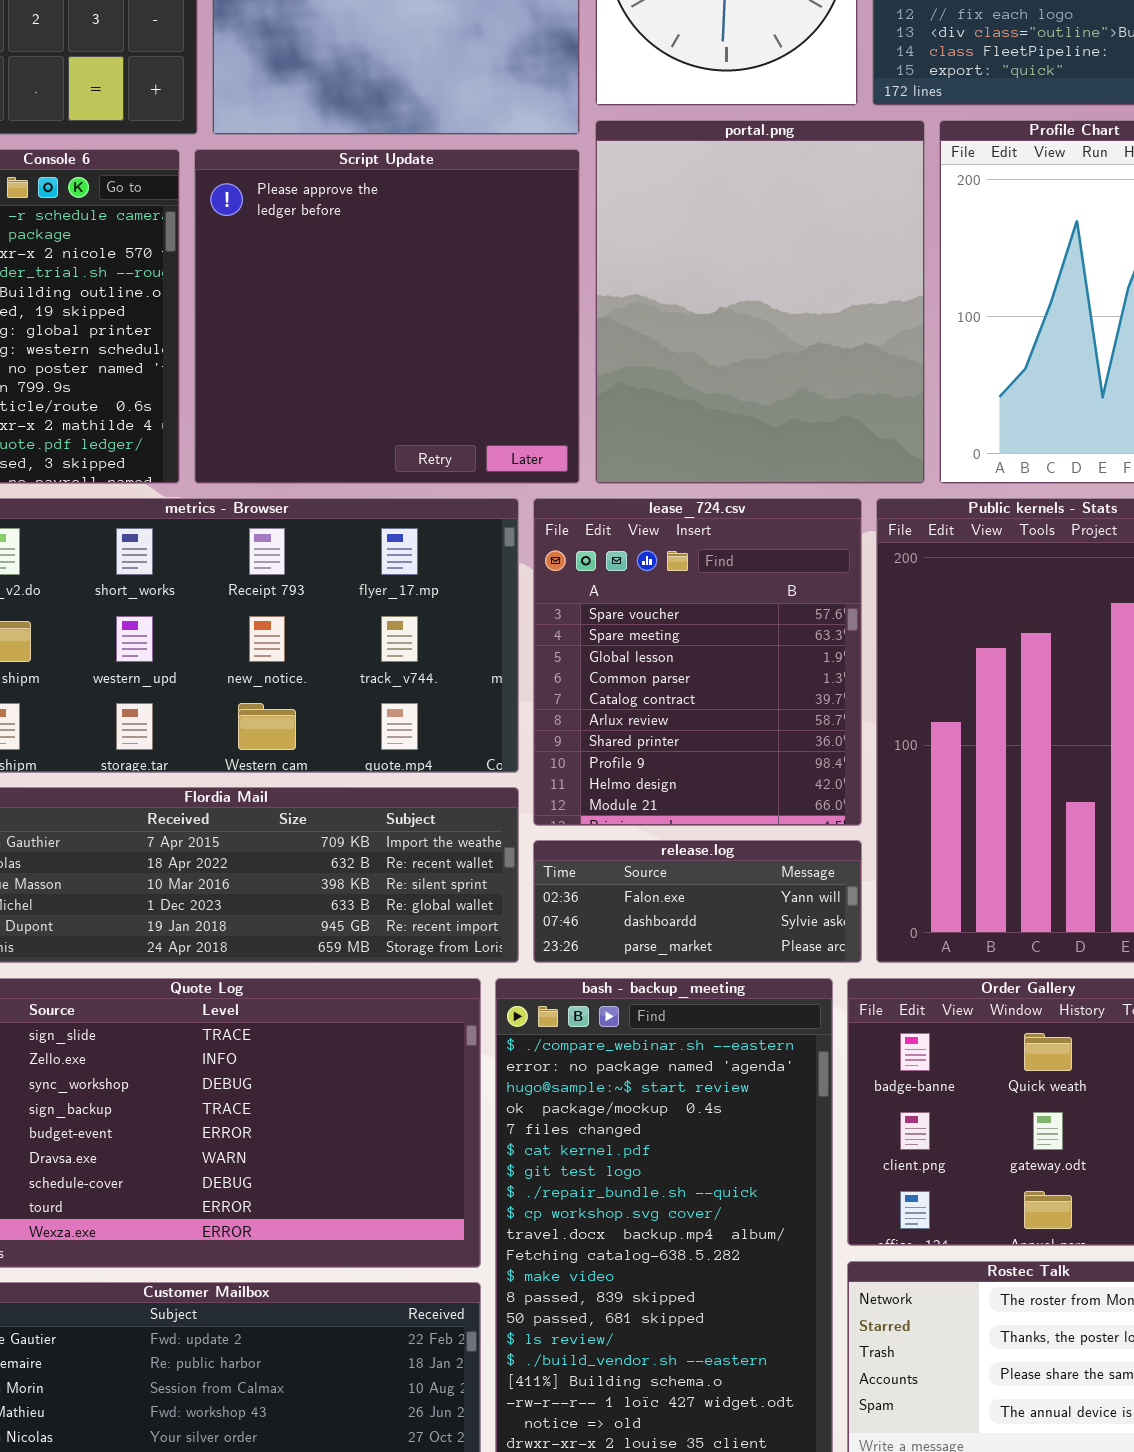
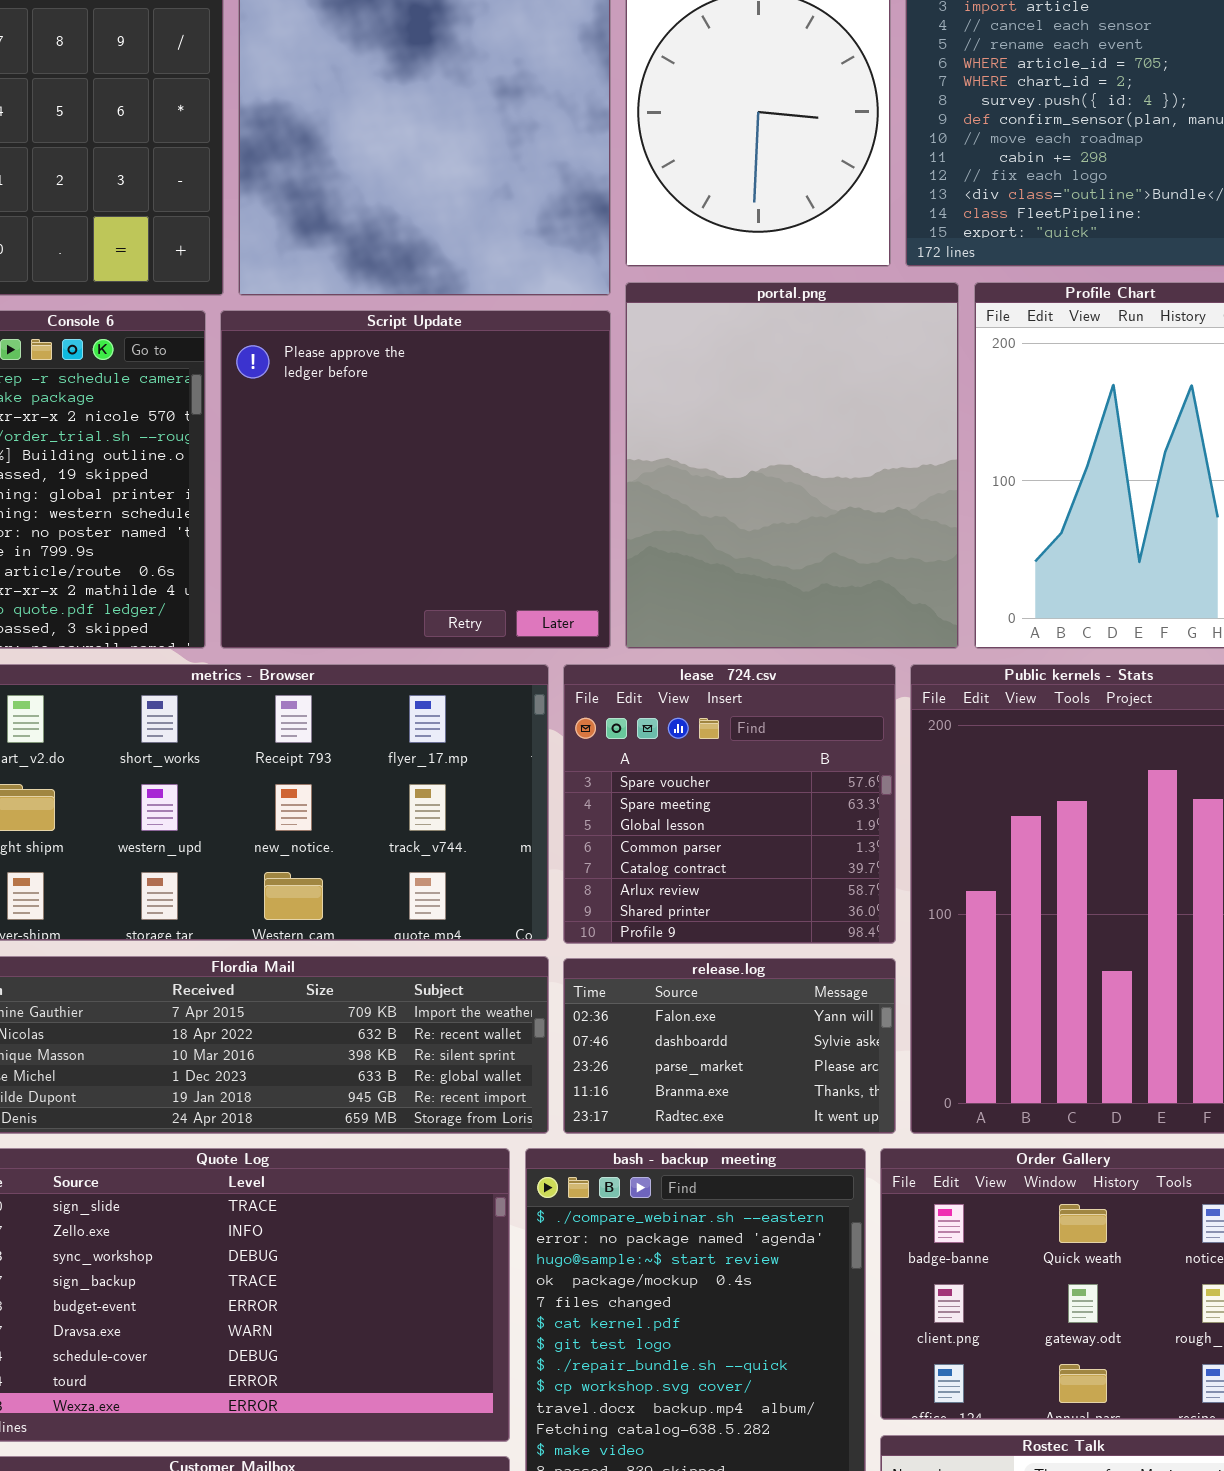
lease_724.csv: [533,498,862,826] -> [563,664,896,944], resized
release.log: [533,840,862,963] -> [563,958,896,1134], resized

